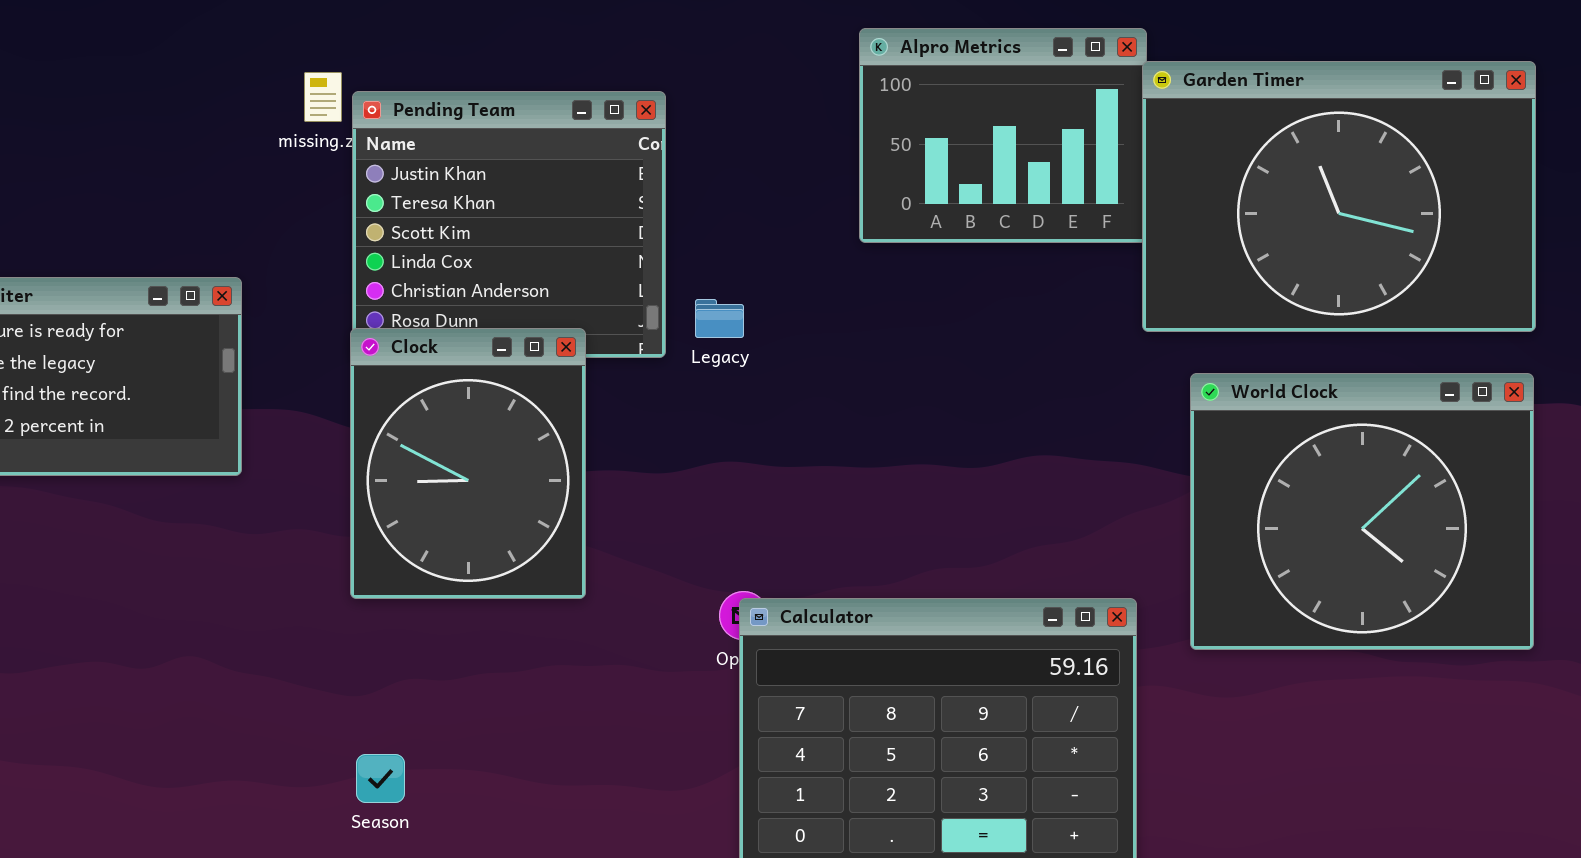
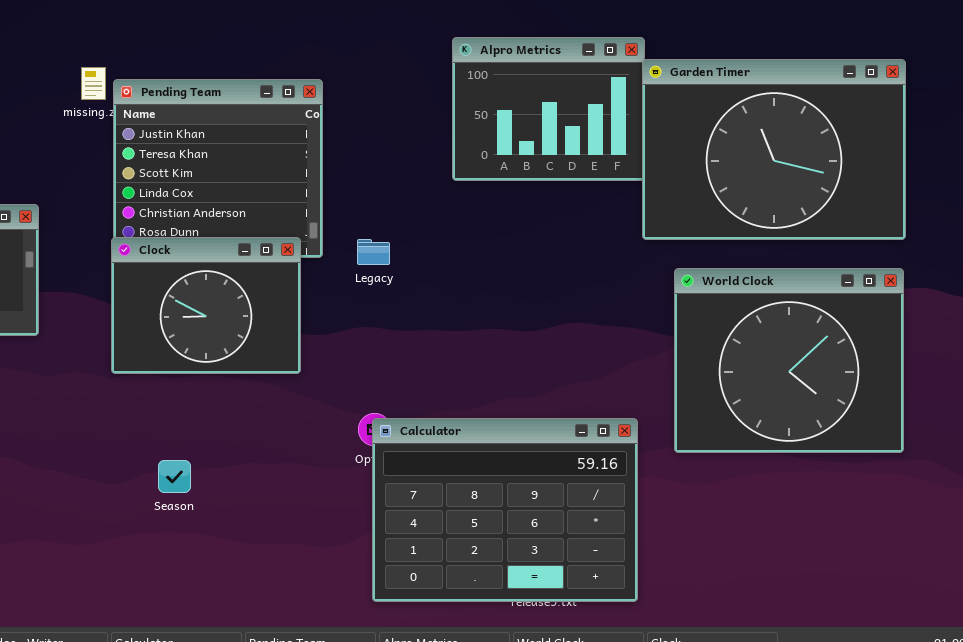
Legacy: [695,299,744,338] -> [357,239,390,265], moved
Clock: [350,328,586,599] -> [111,237,301,374], resized
Season: [356,754,405,803] -> [158,460,191,493], moved

